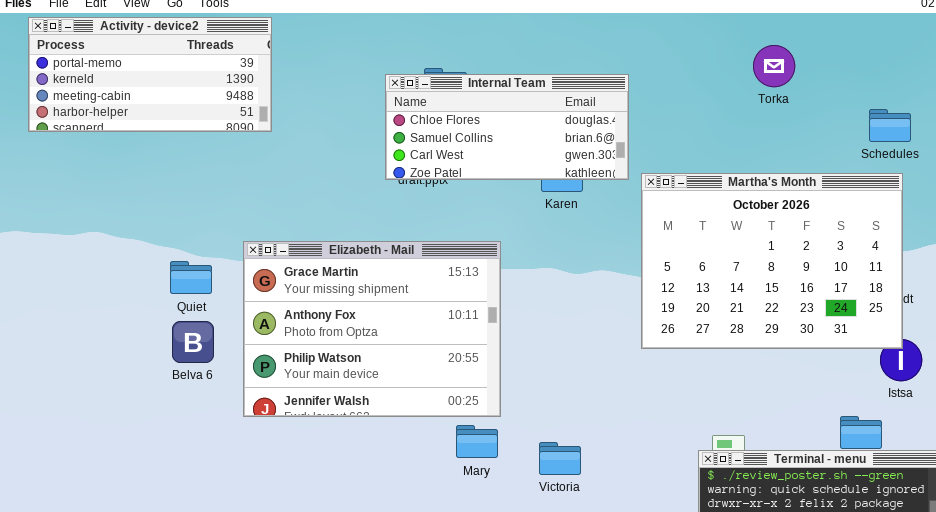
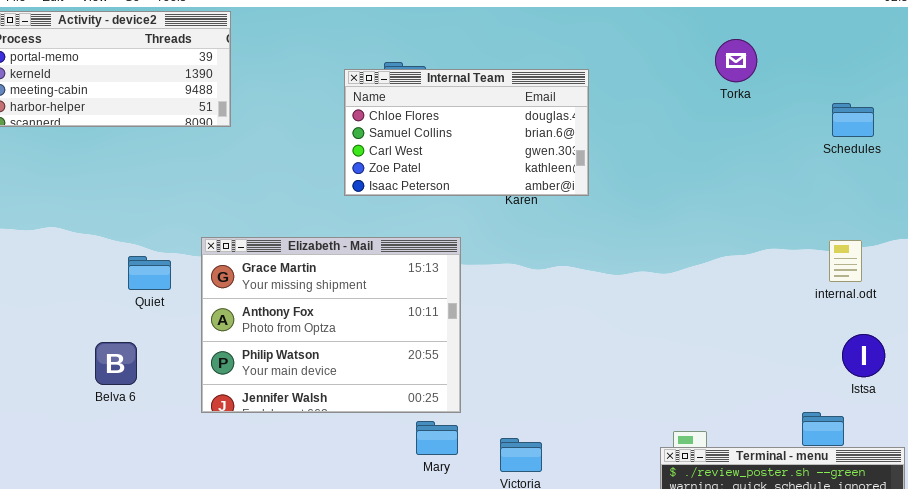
Internal Team: [385,74,629,180] -> [344,69,589,196], resized
Martha's Month: [641,173,903,349] -> none, closed
Belva 6: [172,321,214,363] -> [95,342,137,385], moved

